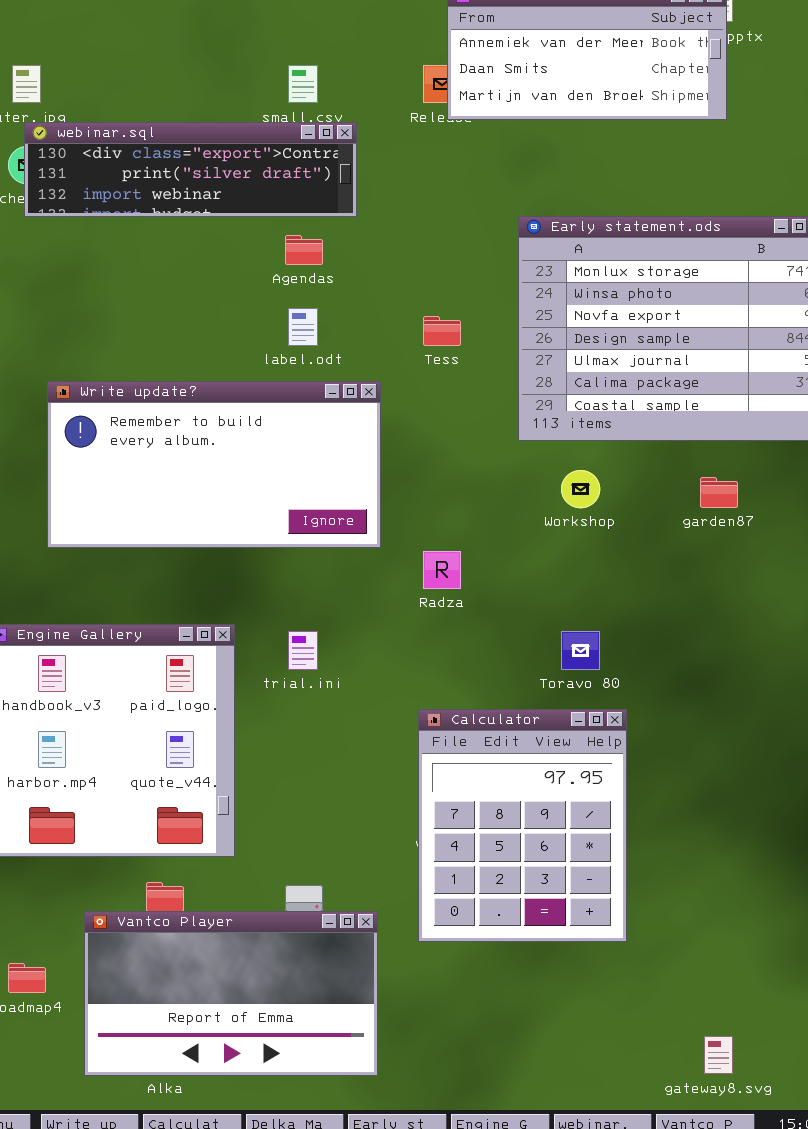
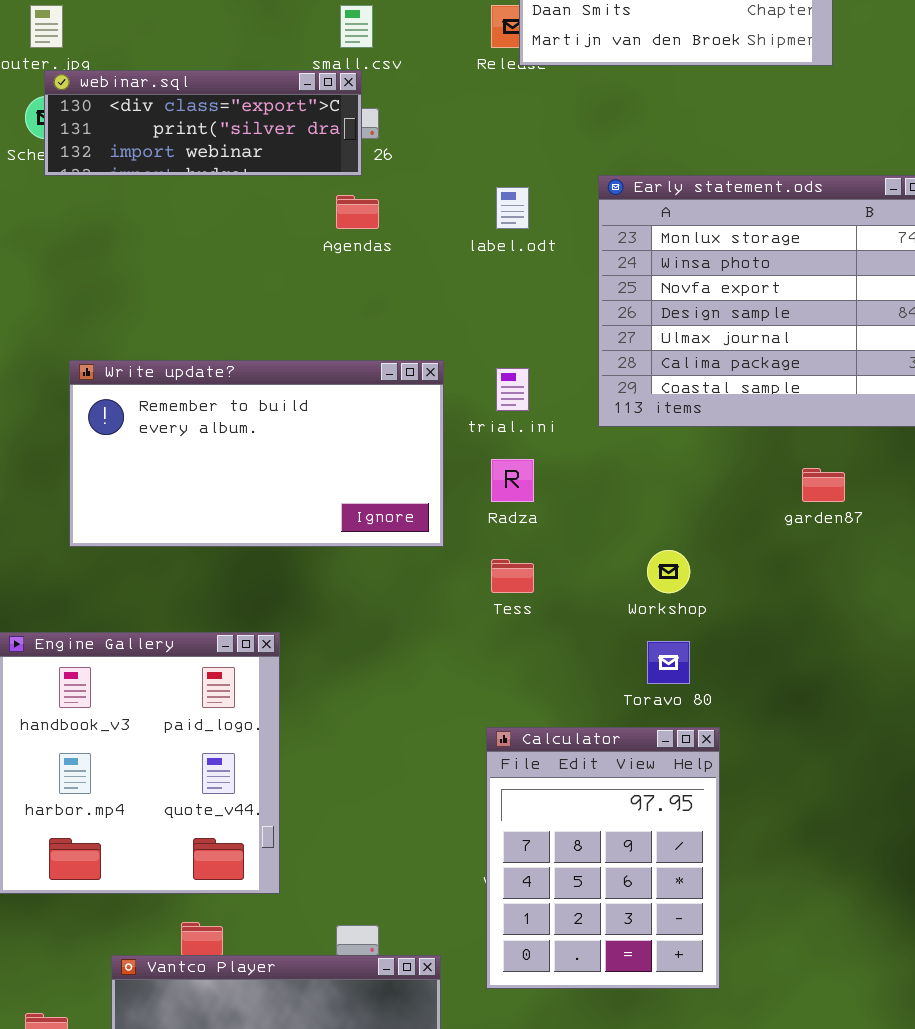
webinar.sql: [24,122,357,217] -> [44,70,362,176], resized
label.odt: [288,308,318,346] -> [496,187,529,229], moved
Tess: [423,316,461,346] -> [491,559,534,593], moved
Workshop: [561,470,600,508] -> [647,550,690,593], moved
Radza: [423,551,461,589] -> [491,459,534,502], moved
trial.ini: [288,631,318,670] -> [496,368,529,411], moved

